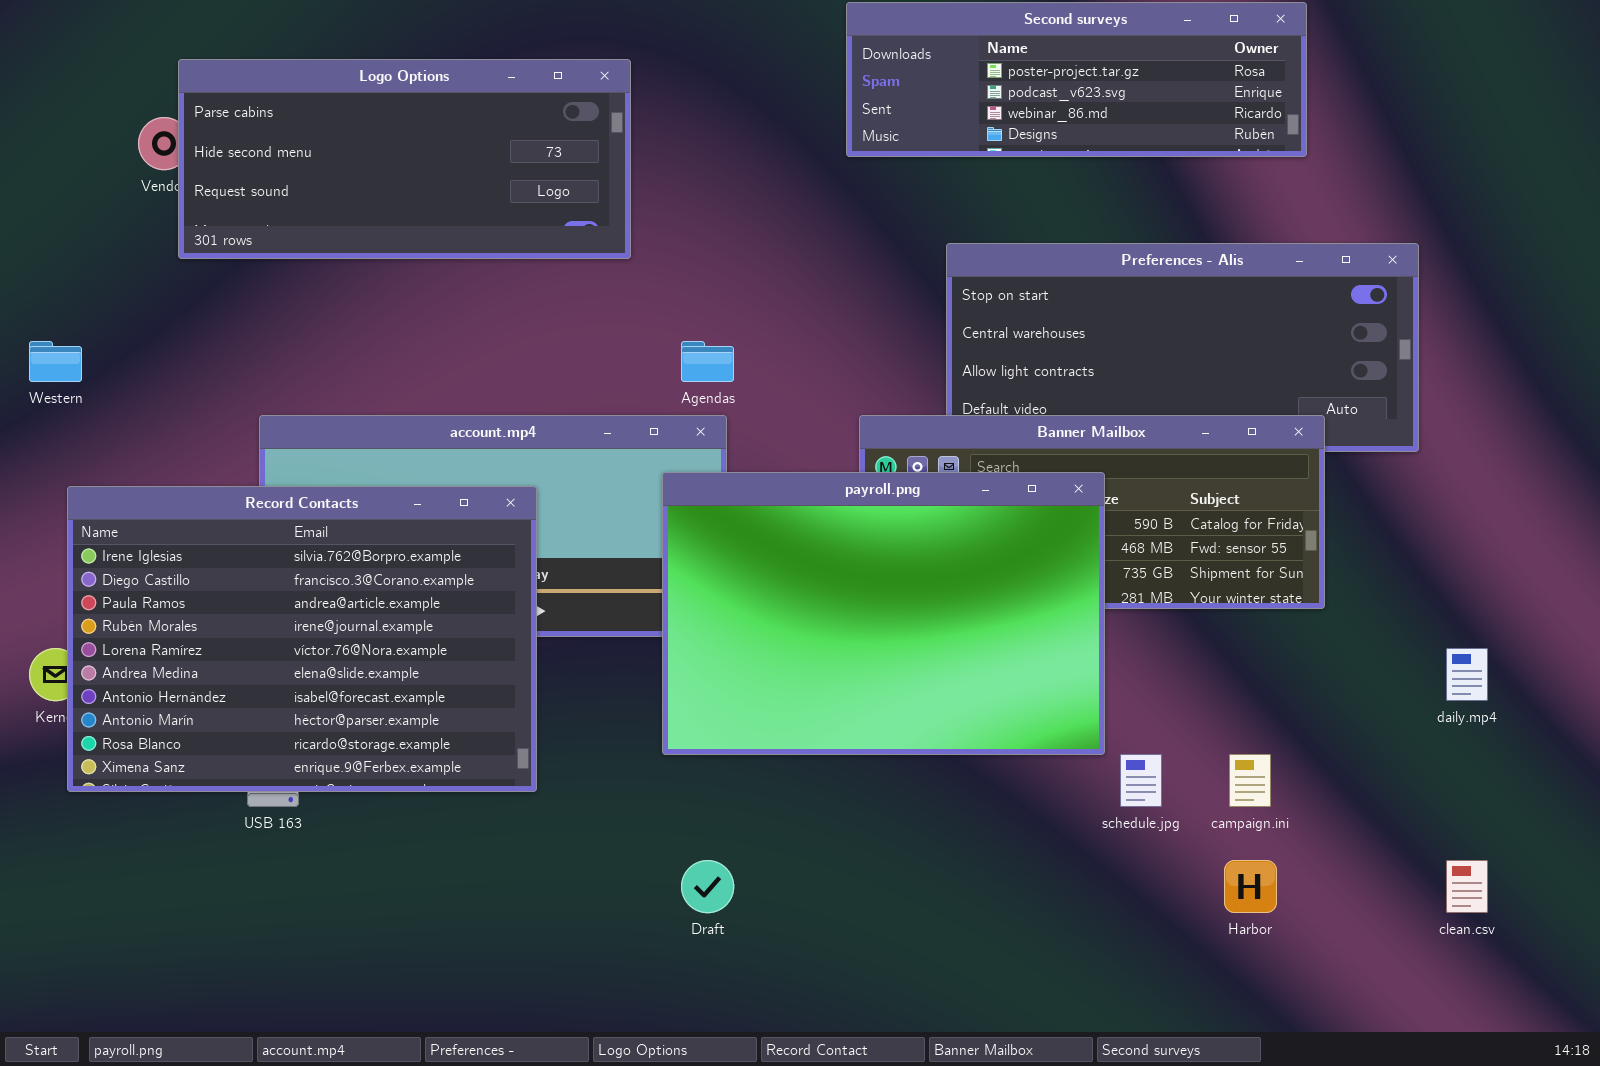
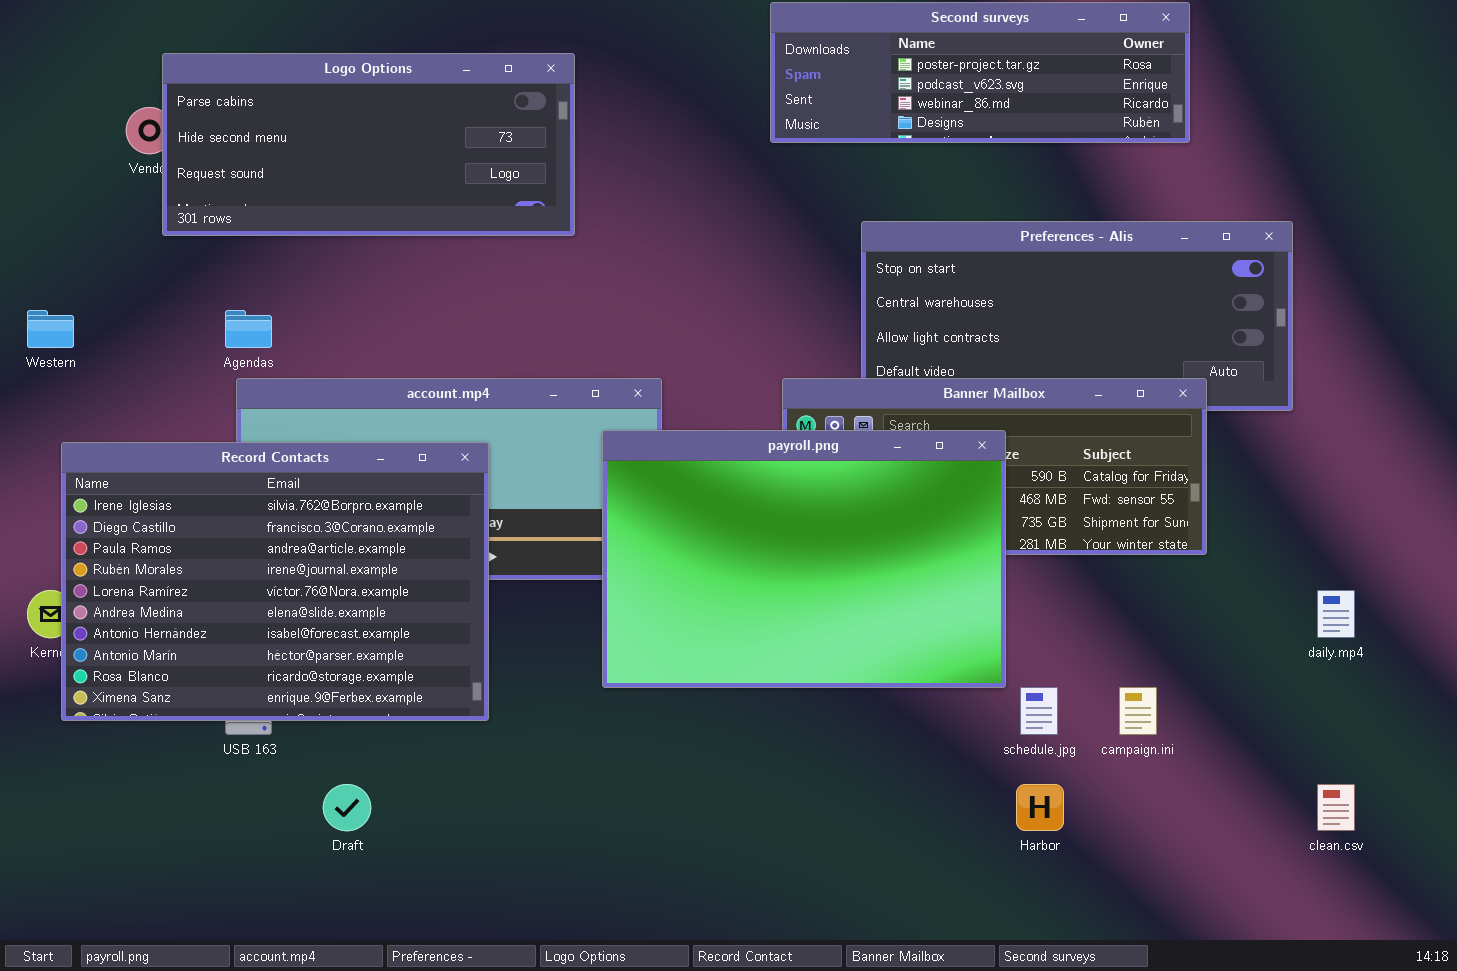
Agendas: [681,341,734,382] -> [225,310,272,348], moved
Draft: [681,860,734,913] -> [323,784,371,831], moved
Harbor: [1224,860,1277,913] -> [1016,784,1064,831], moved

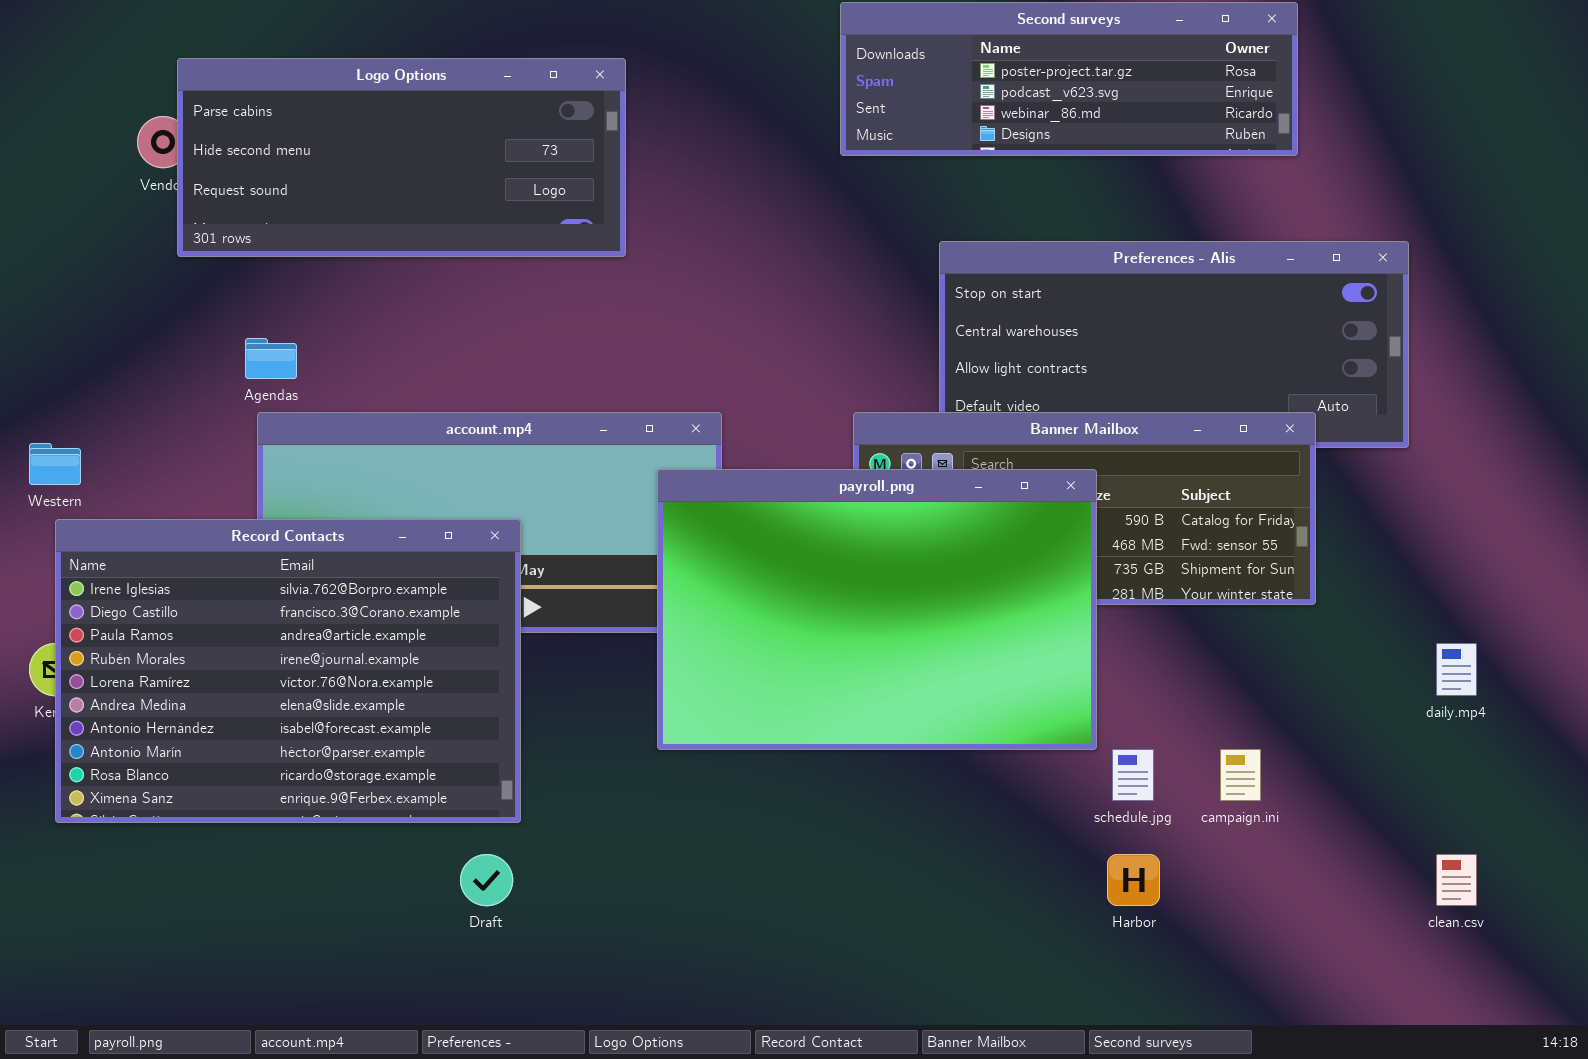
Western: [27,310,74,348] -> [29,443,81,485], moved
Record Contacts: [61,442,489,721] -> [55,519,521,823], moved
Draft: [323,784,371,831] -> [460,854,513,906], moved

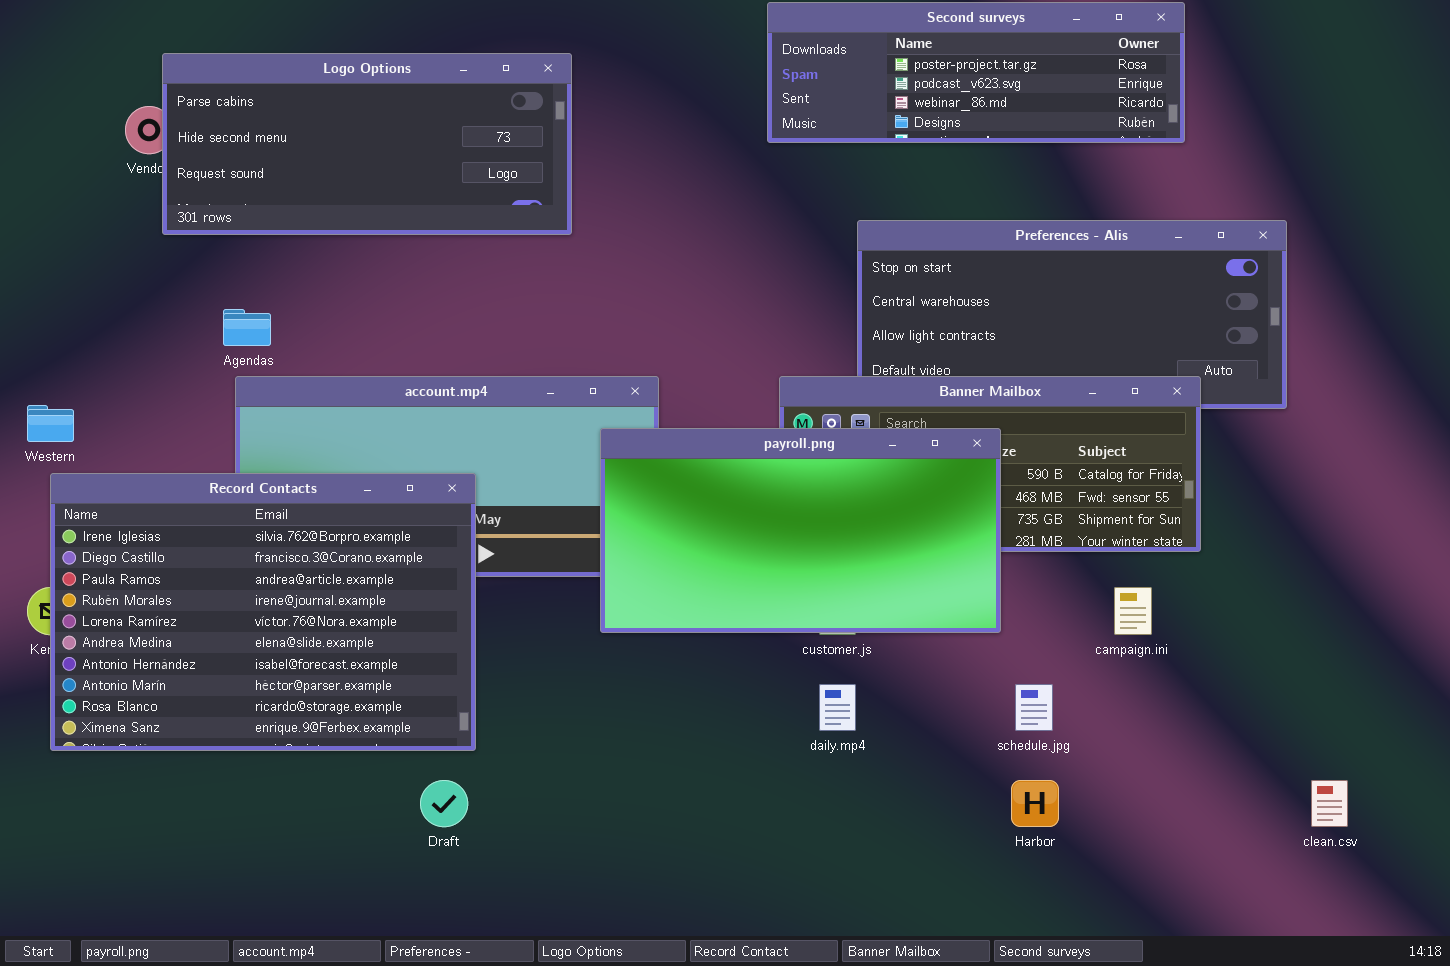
payroll.png: [657,469,1097,750] -> [600,428,1001,633], resized
daily.mp4: [1436,643,1477,696] -> [819,684,856,731], moved
campaign.ini: [1220,749,1261,801] -> [1114,587,1152,635], moved

